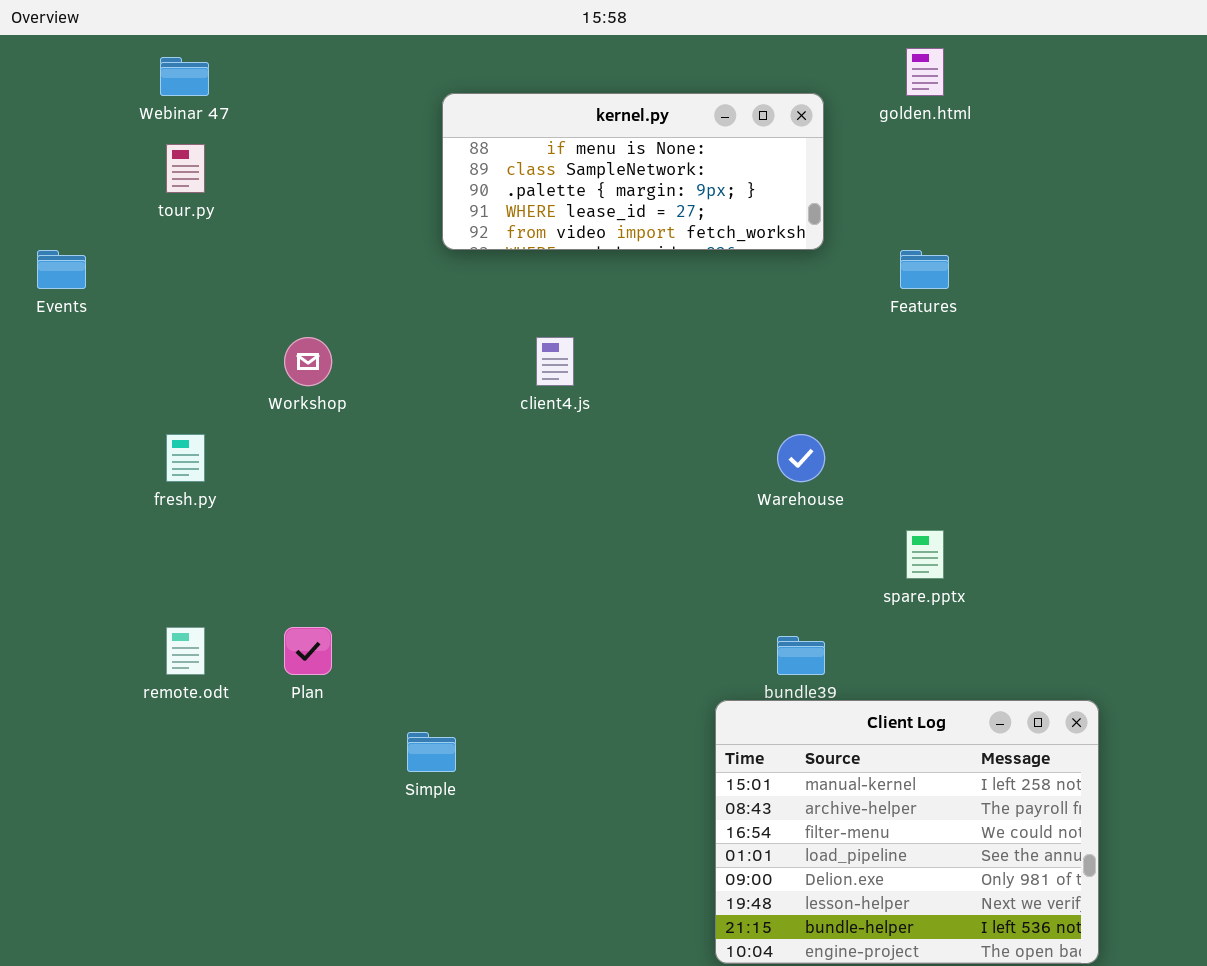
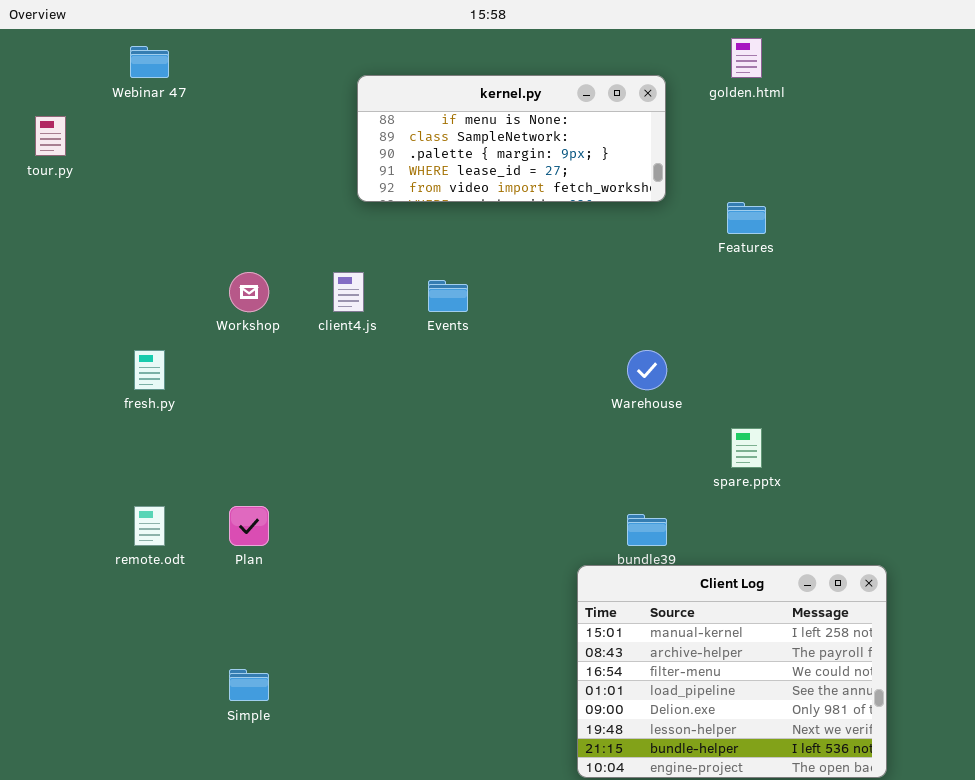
tour.py: [166,144,205,193] -> [35,116,66,156], moved
Events: [37,250,86,289] -> [428,280,468,312], moved
client4.js: [536,337,574,386] -> [333,272,364,312], moved
Simple: [407,732,456,772] -> [229,669,269,701], moved

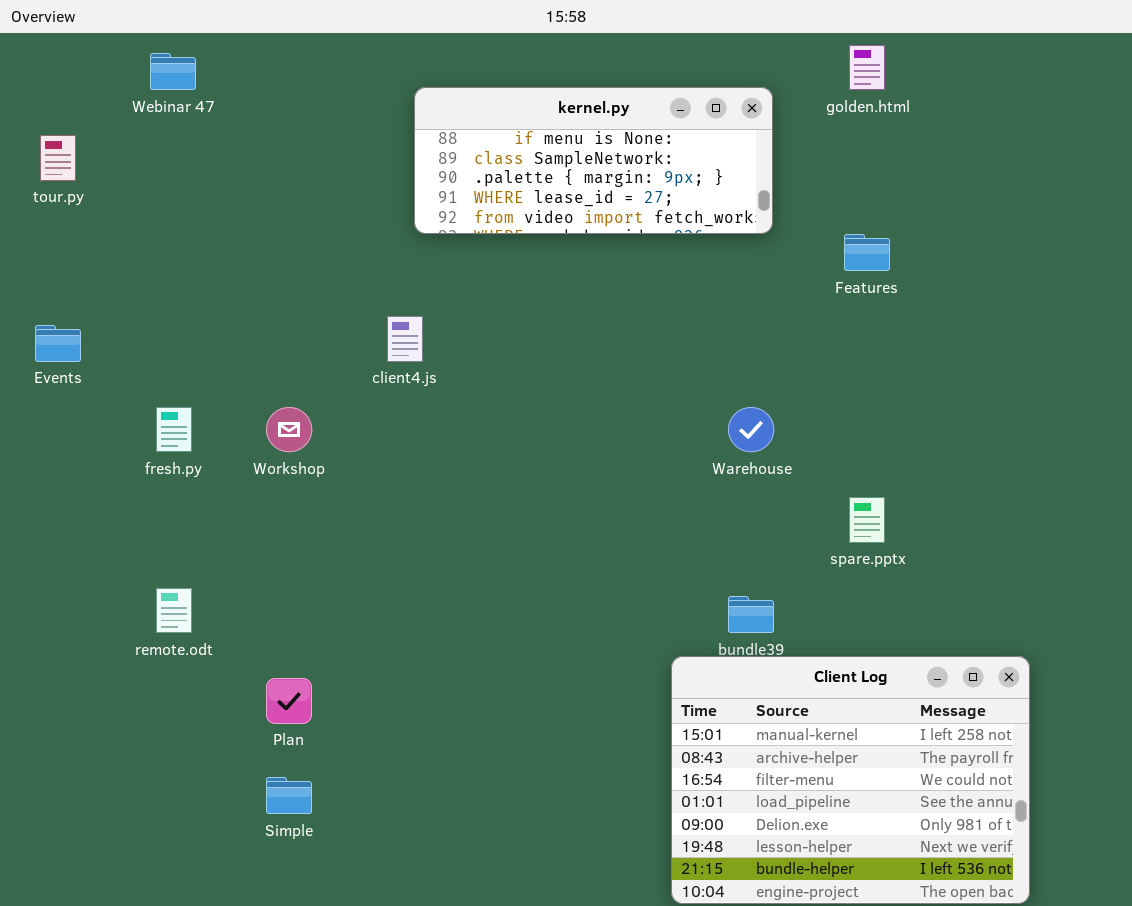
Workshop: [229,272,269,312] -> [266,407,312,452], moved
Events: [428,280,468,312] -> [35,325,81,362], moved
Plan: [229,506,269,546] -> [266,678,312,724], moved

